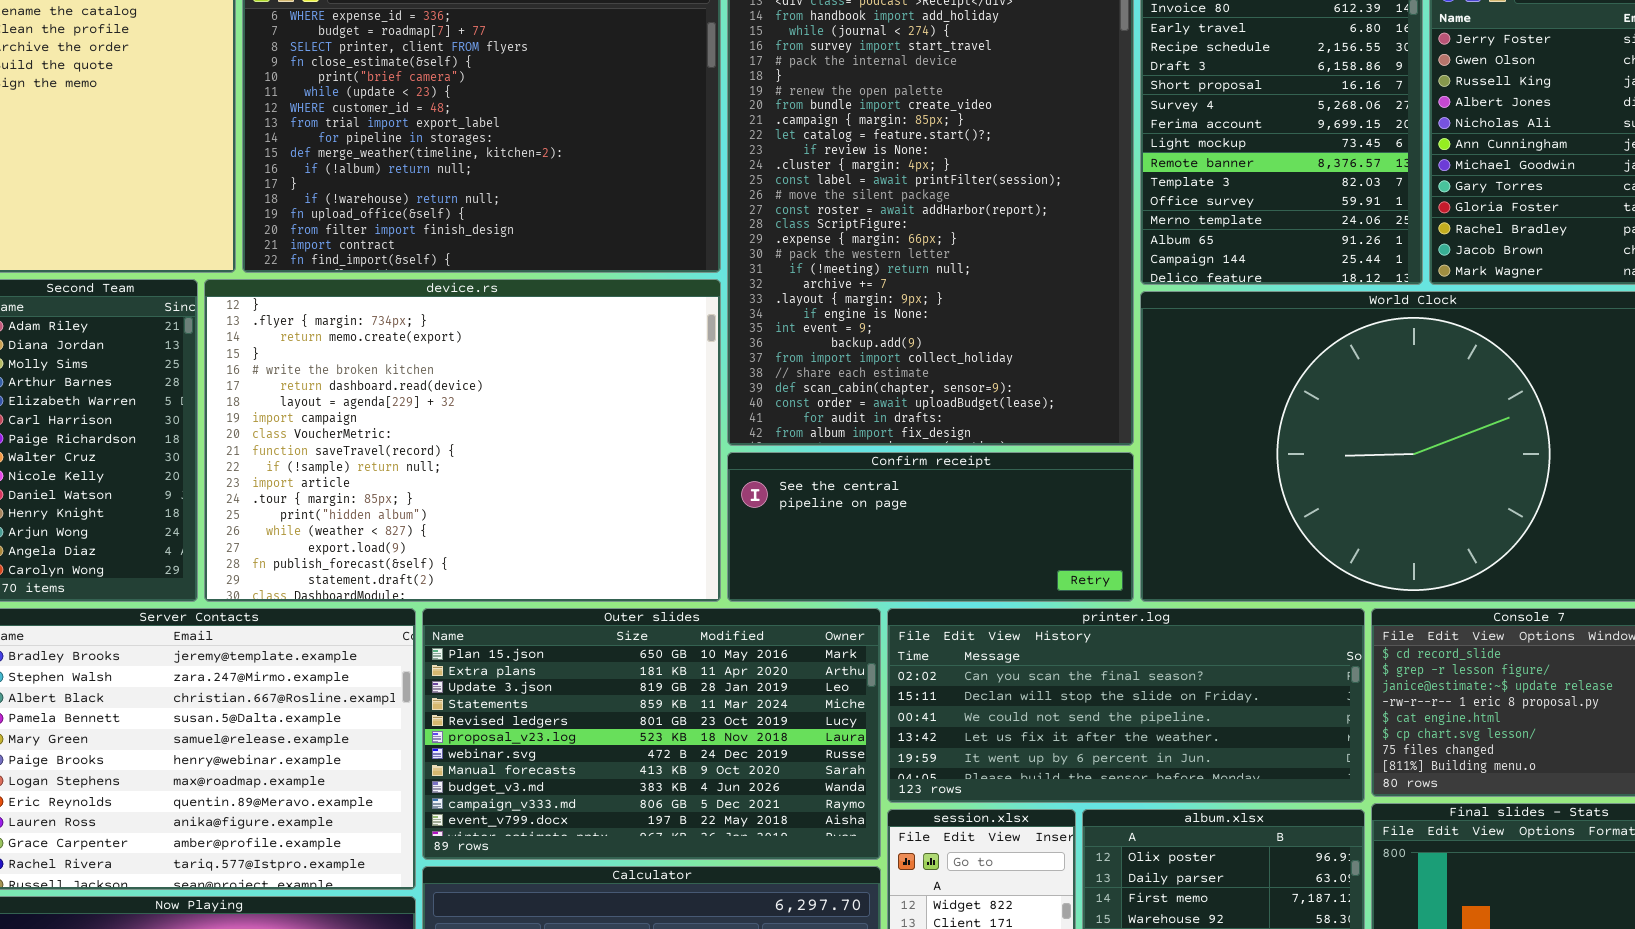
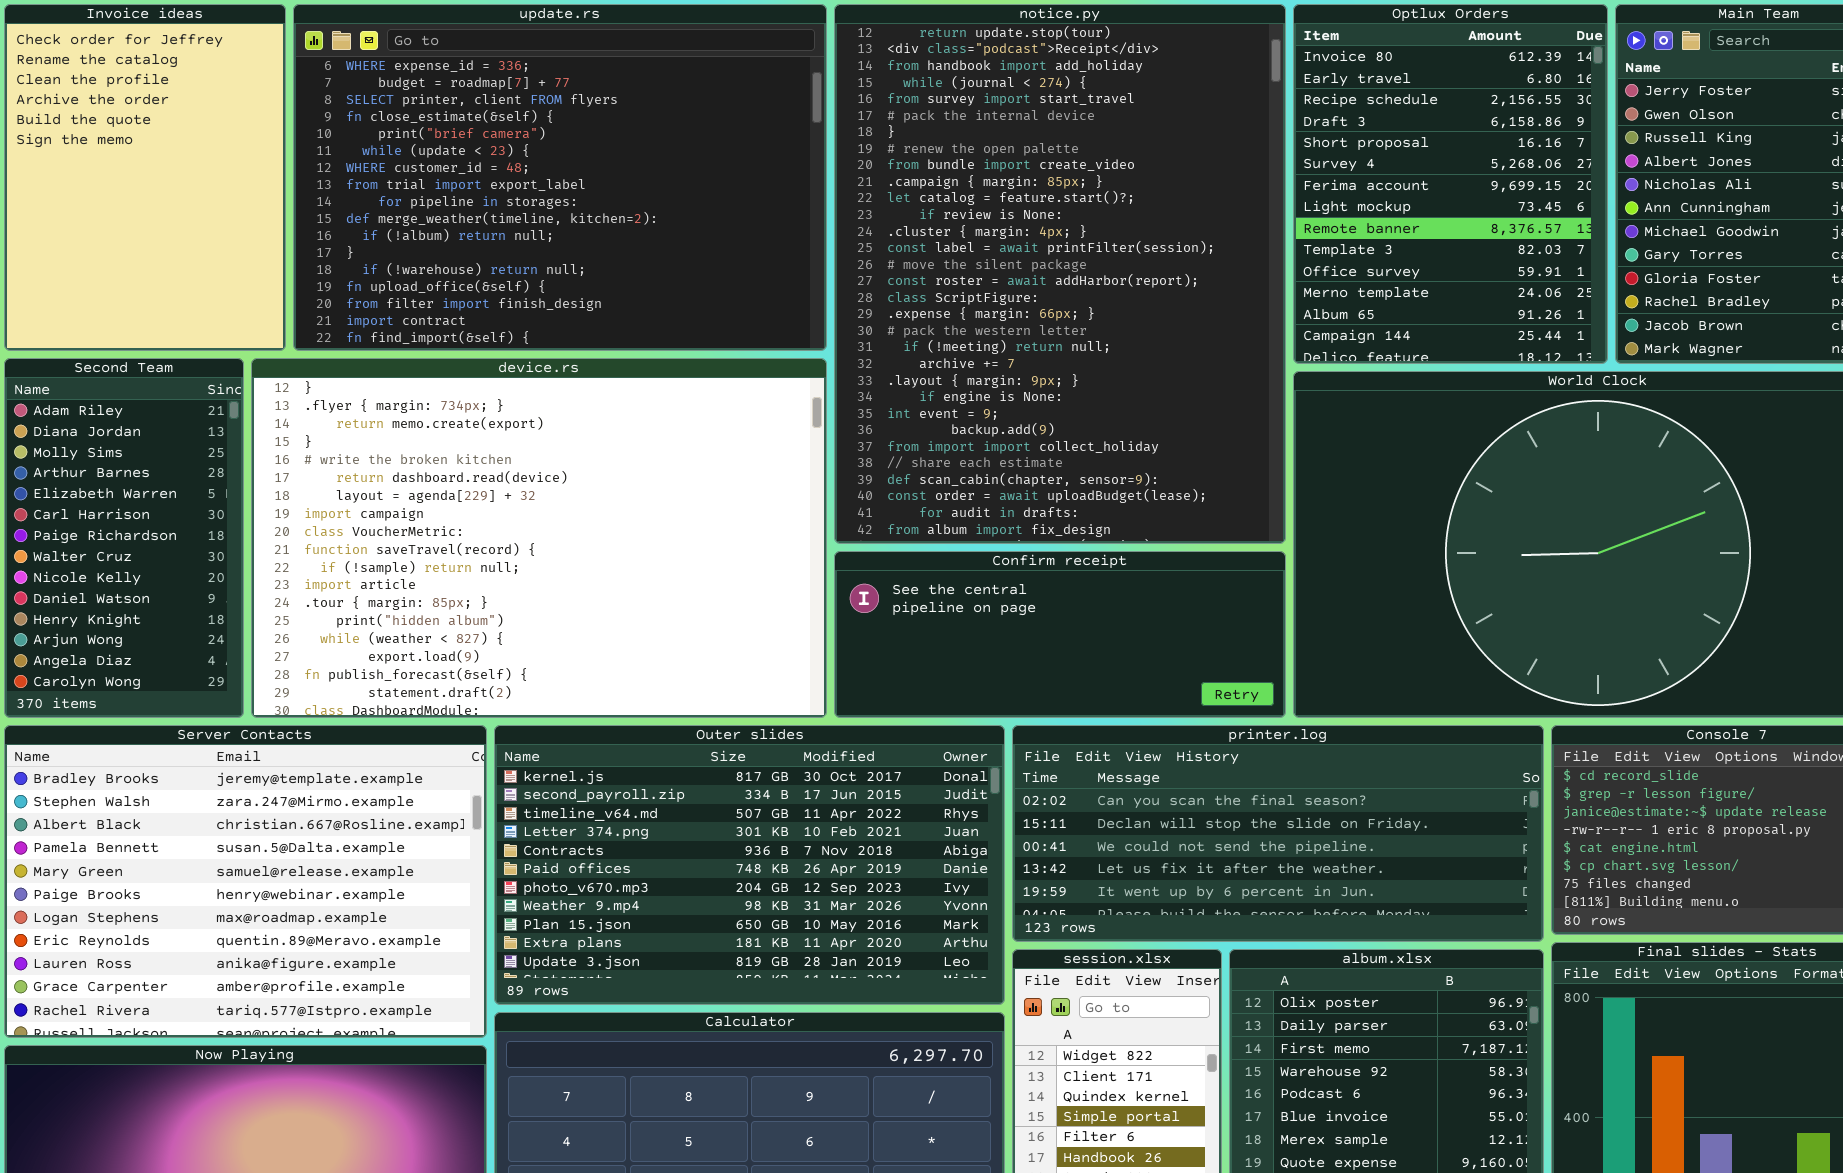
Outer slides: [422,608,881,860] -> [494,725,1005,1005], scrolled up 8 rows

